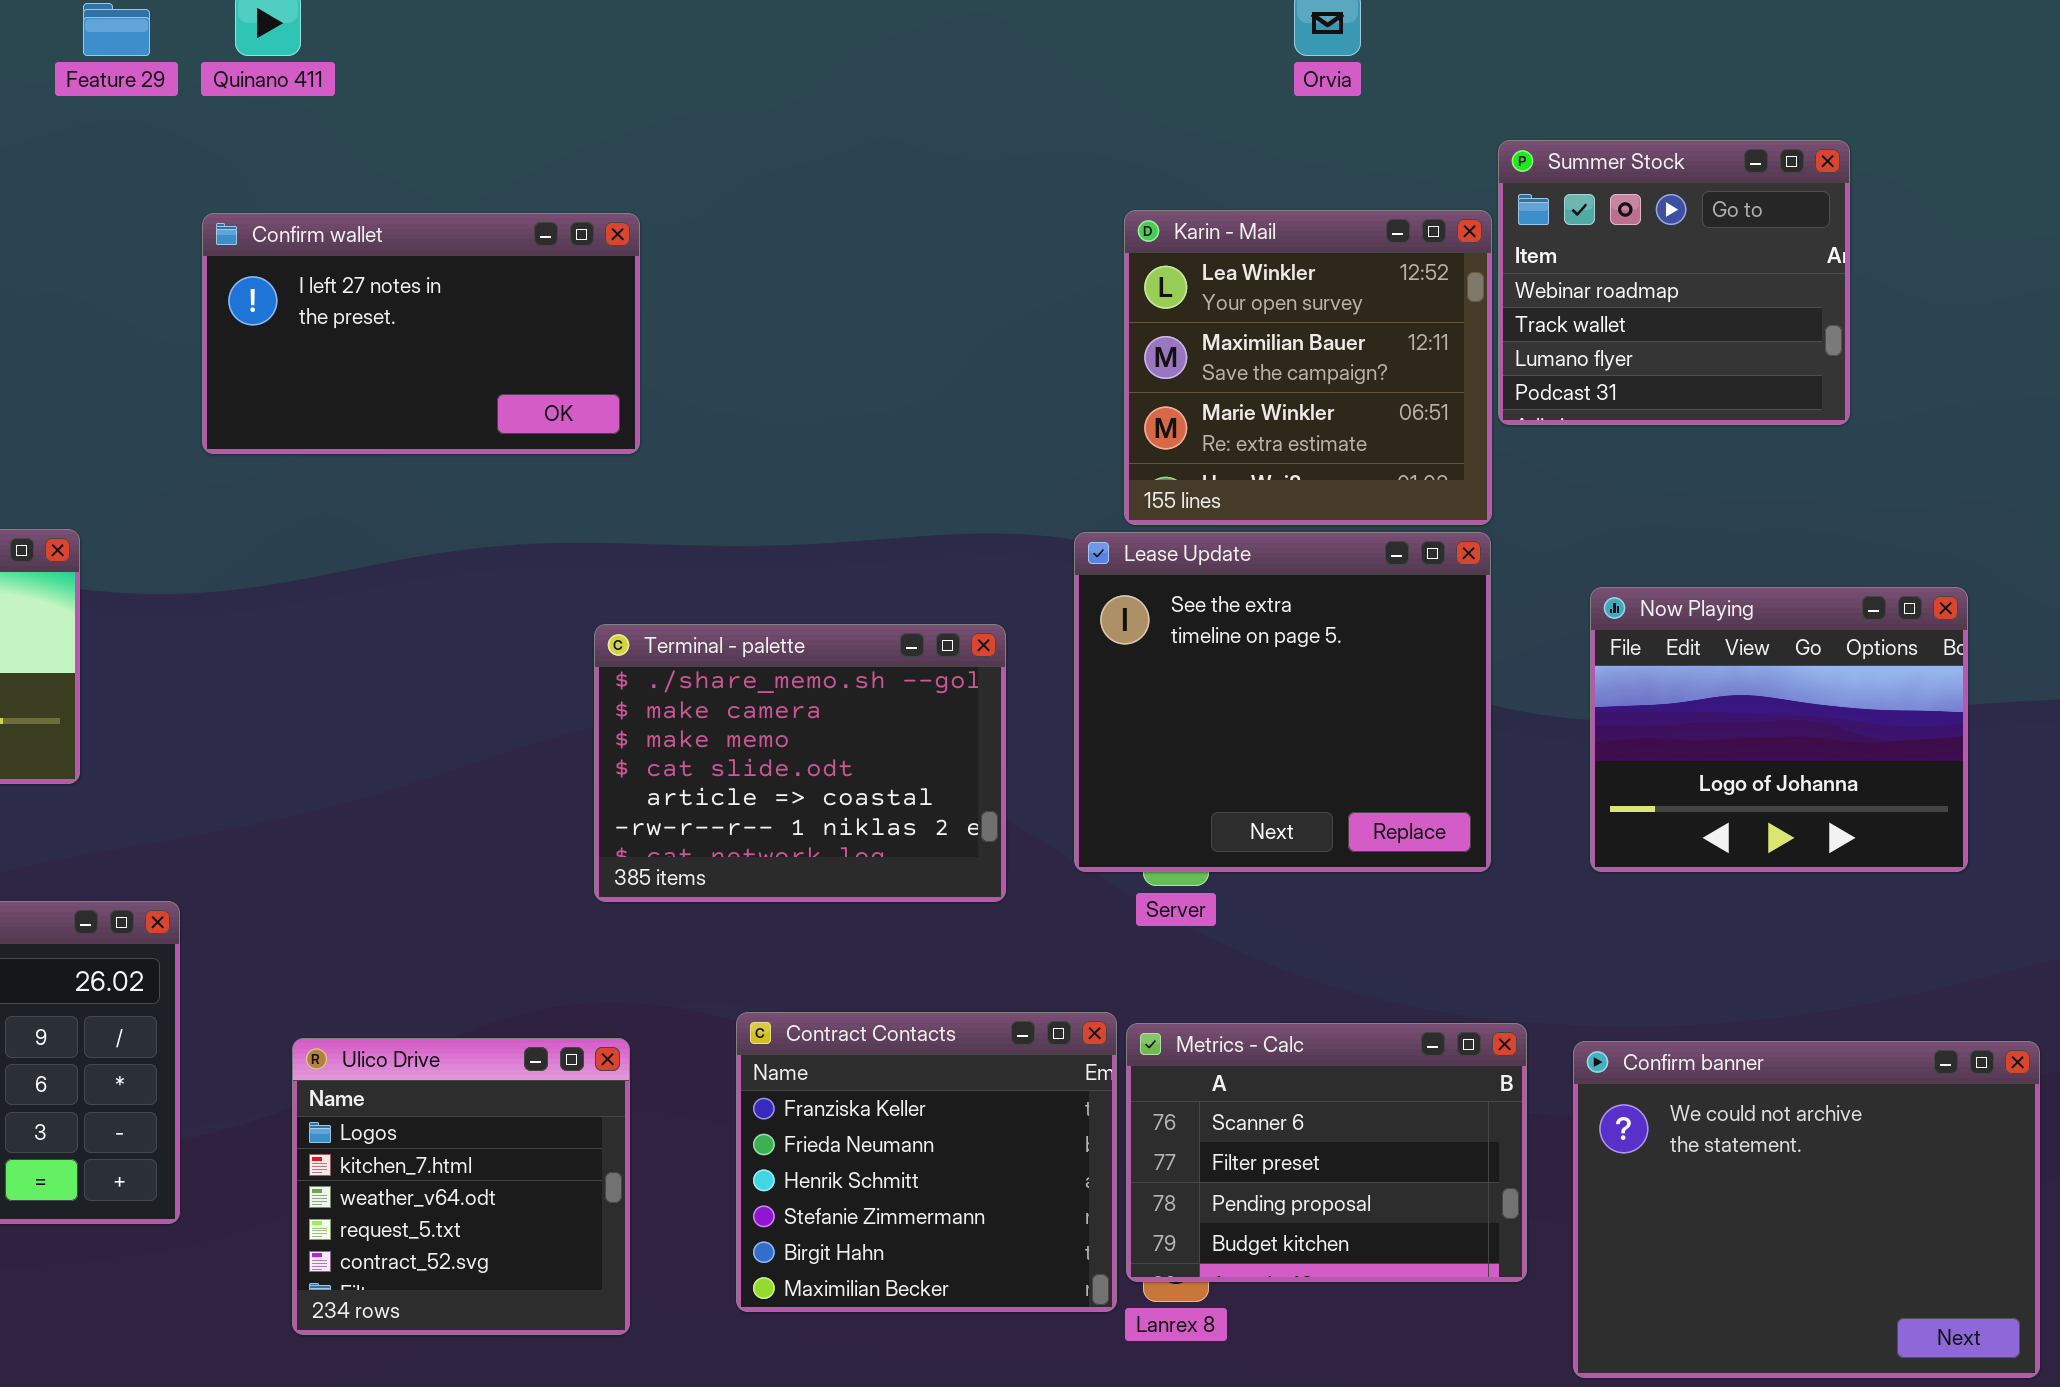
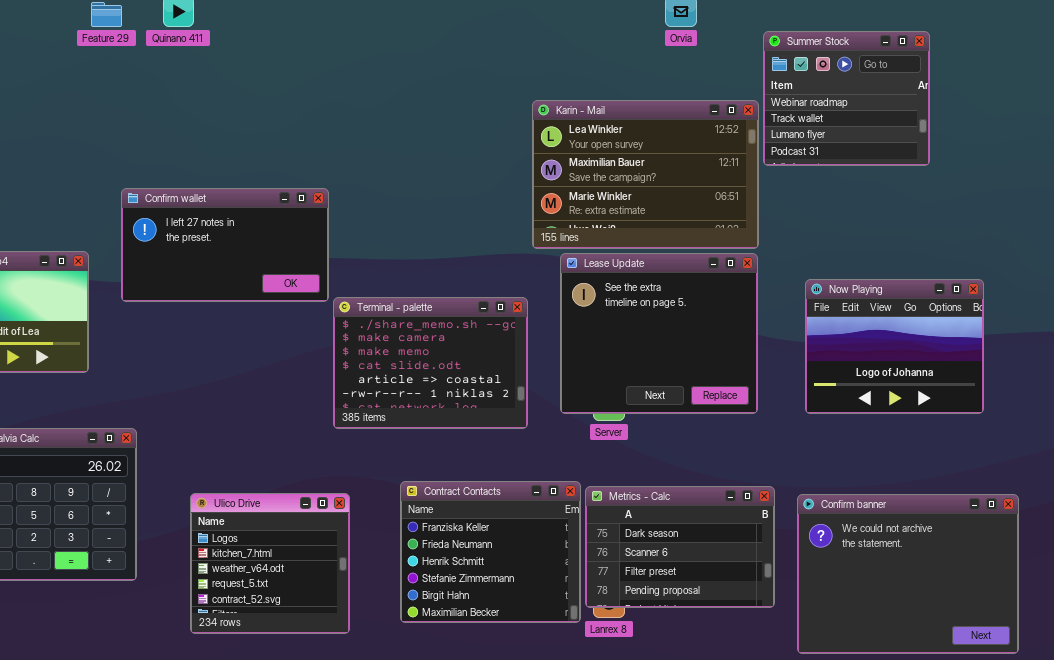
Summer Stock: [1498,140,1850,425] -> [763,31,930,166], moved
Karin - Mail: [1124,210,1492,525] -> [532,100,759,249], resized
Confirm wallet: [202,213,640,454] -> [121,188,329,302], moved
Metrics - Calc: [1126,1023,1527,1282] -> [585,486,775,608], scrolled up 1 row

